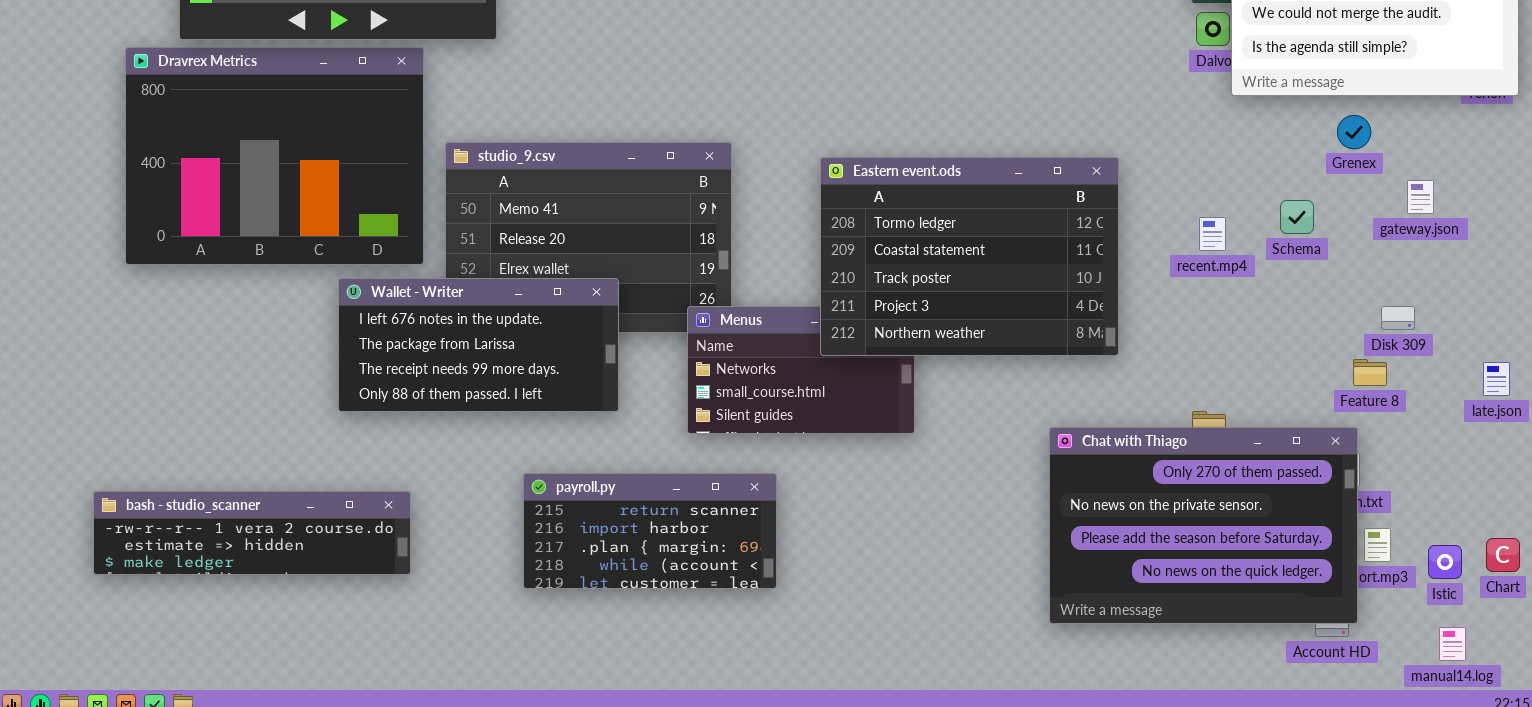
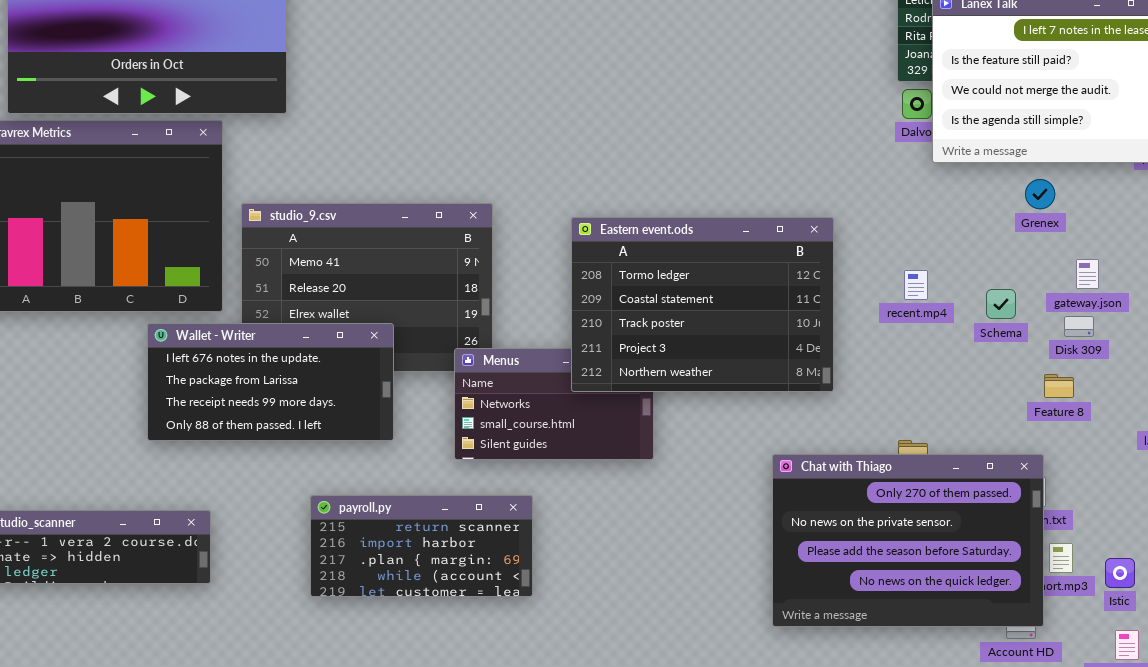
gateway.json: [1407,180,1434,214] -> [1076,259,1099,289], moved
Schema: [1280,200,1314,234] -> [986,289,1016,319], moved
Disk 309: [1381,306,1415,330] -> [1064,316,1094,337], moved
Feature 8: [1353,359,1387,386] -> [1044,374,1074,398], moved

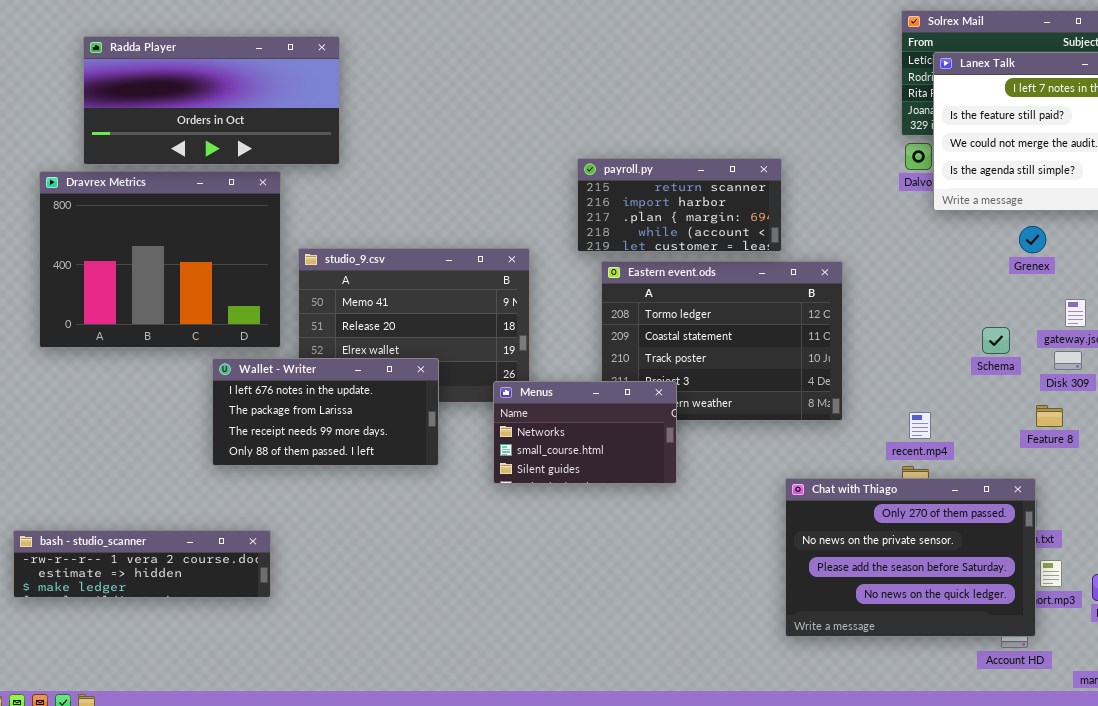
recent.mp4: [904,270,928,300] -> [909,412,931,439], moved
Menus: [454,348,654,460] -> [493,381,677,484], raised
payroll.py: [310,495,533,597] -> [577,158,782,252], moved

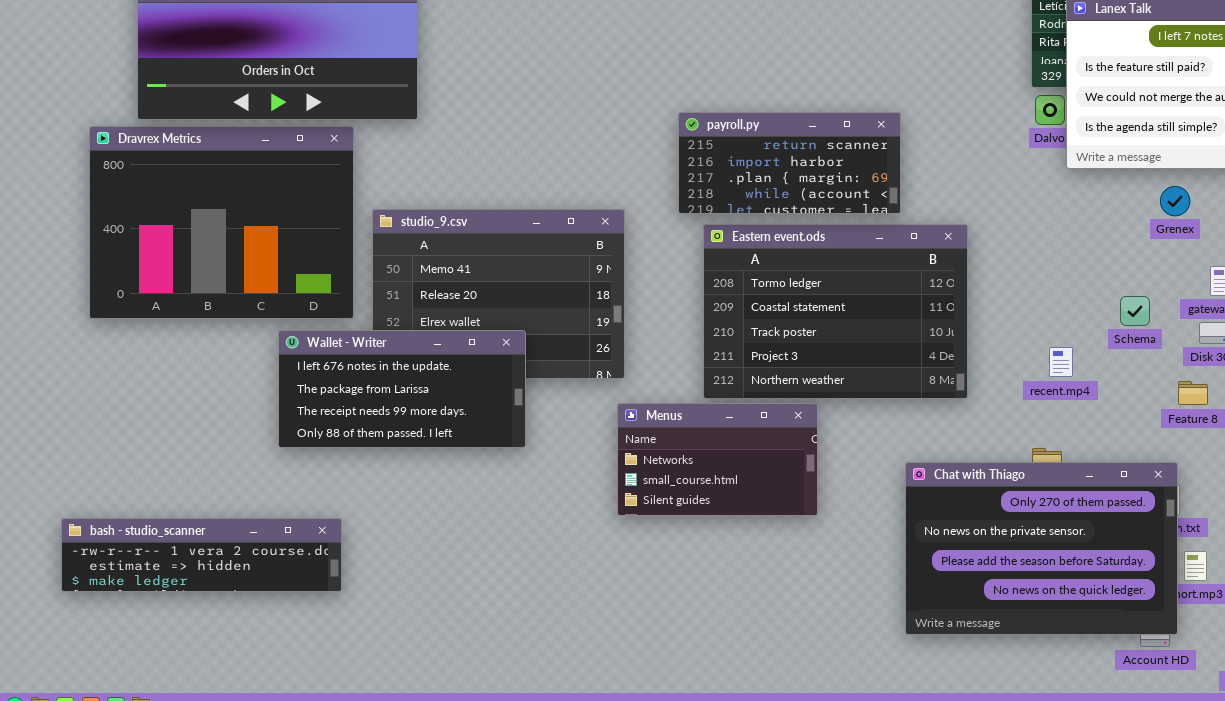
Menus: [493,381,677,484] -> [617,403,818,516], moved
recent.mp4: [909,412,931,439] -> [1049,347,1073,377], moved

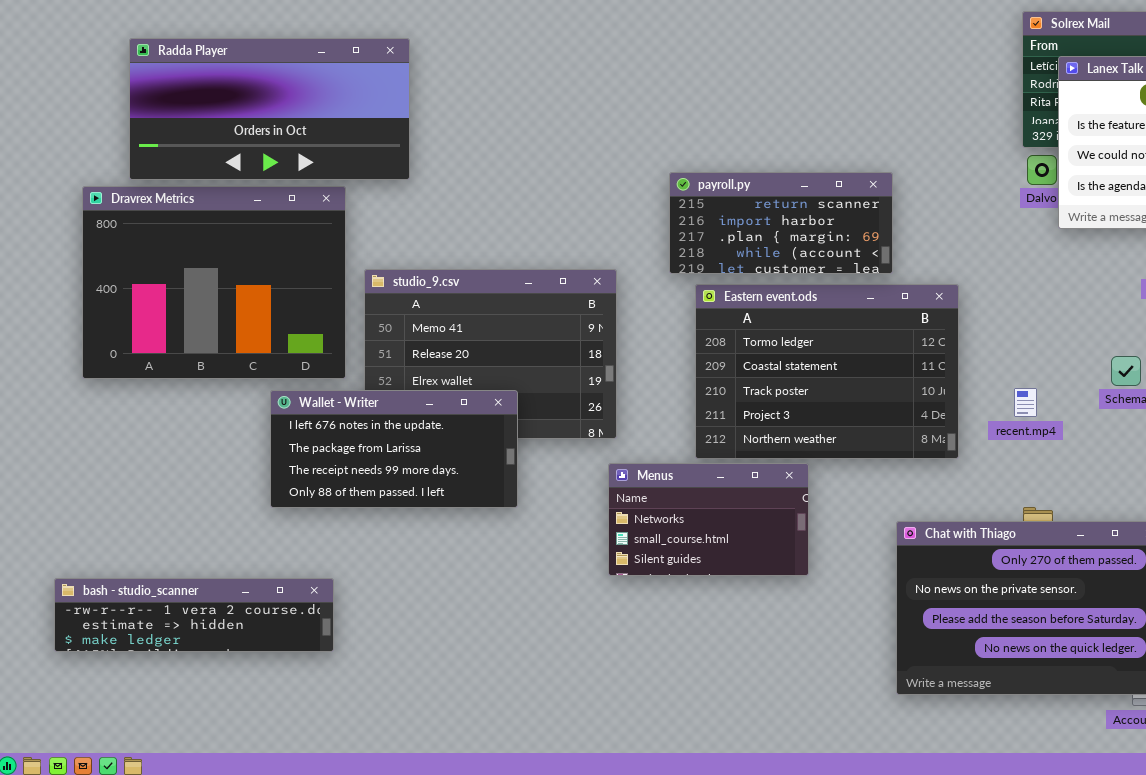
recent.mp4: [1049,347,1073,377] -> [1014,388,1037,417], moved

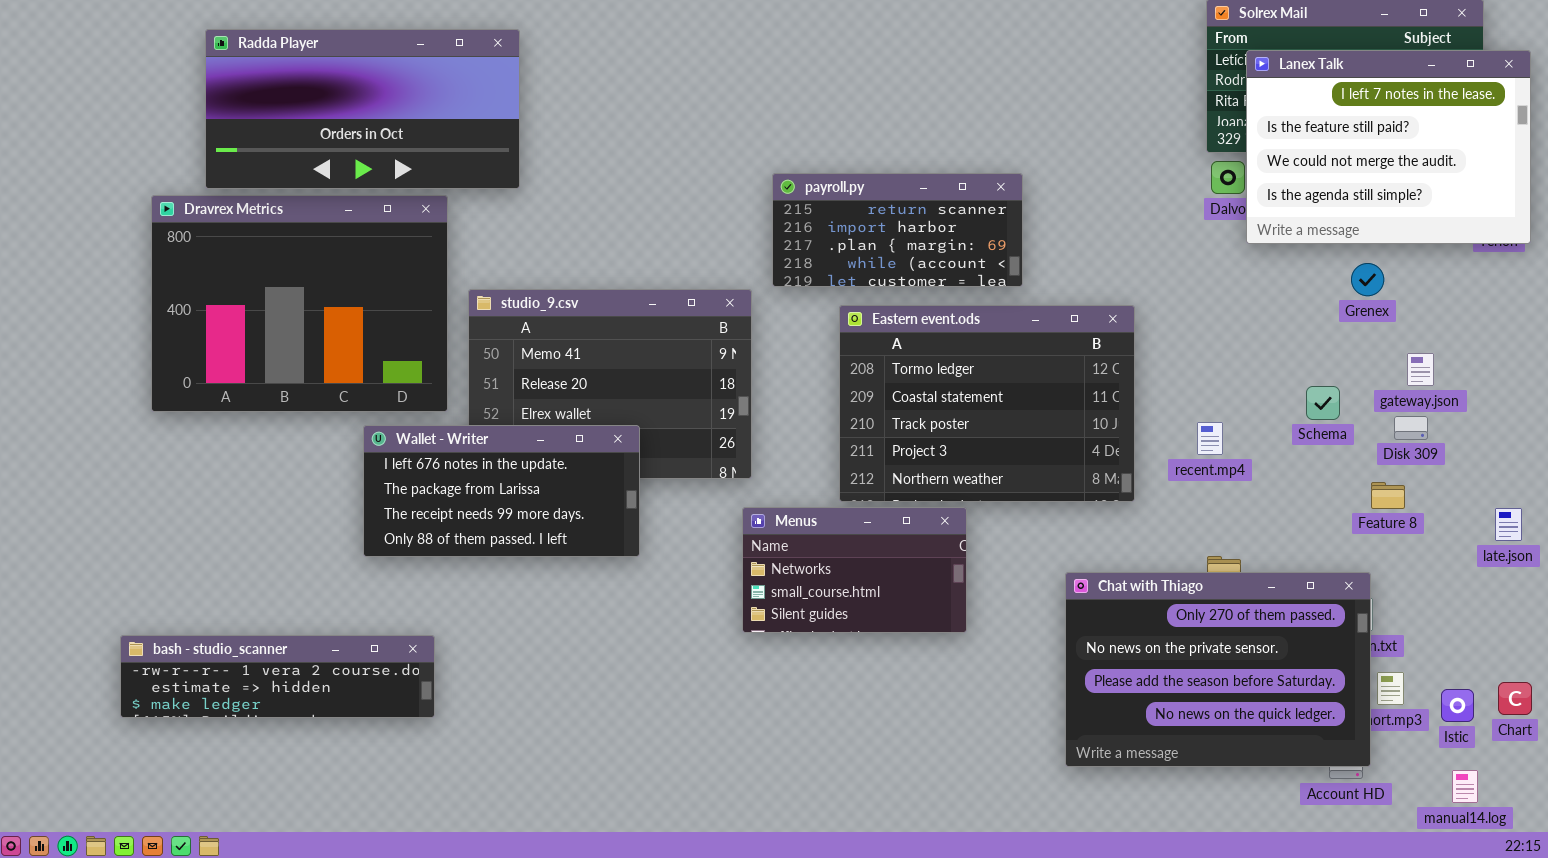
payroll.py: [669,172,893,274] -> [772,173,1023,287], moved

